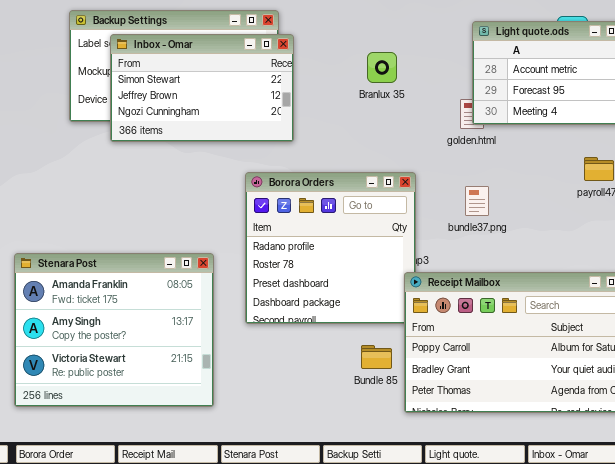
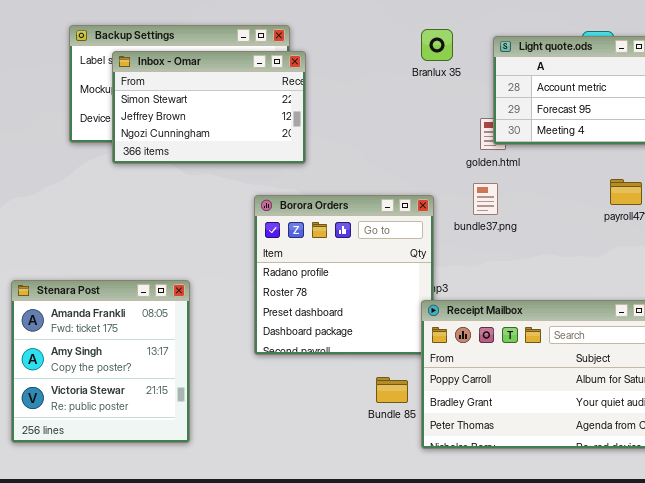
Branlux 35: [367,52,397,83] -> [421,29,453,61], moved
bundle37.png: [465,186,489,216] -> [473,183,498,215], moved
Stenara Post: [14,253,214,407] -> [11,280,190,443], resized

